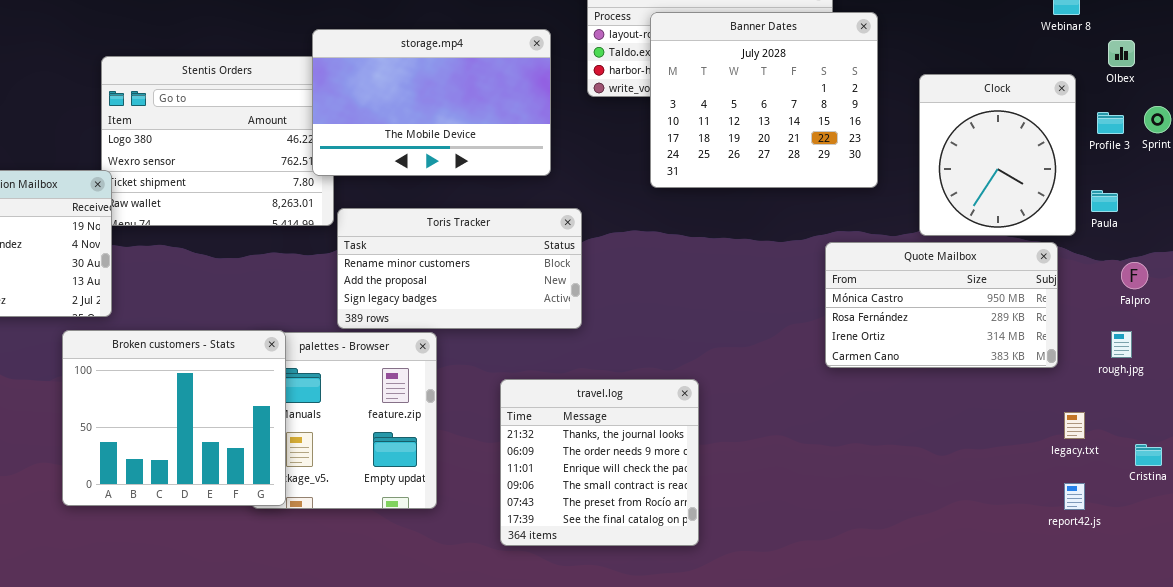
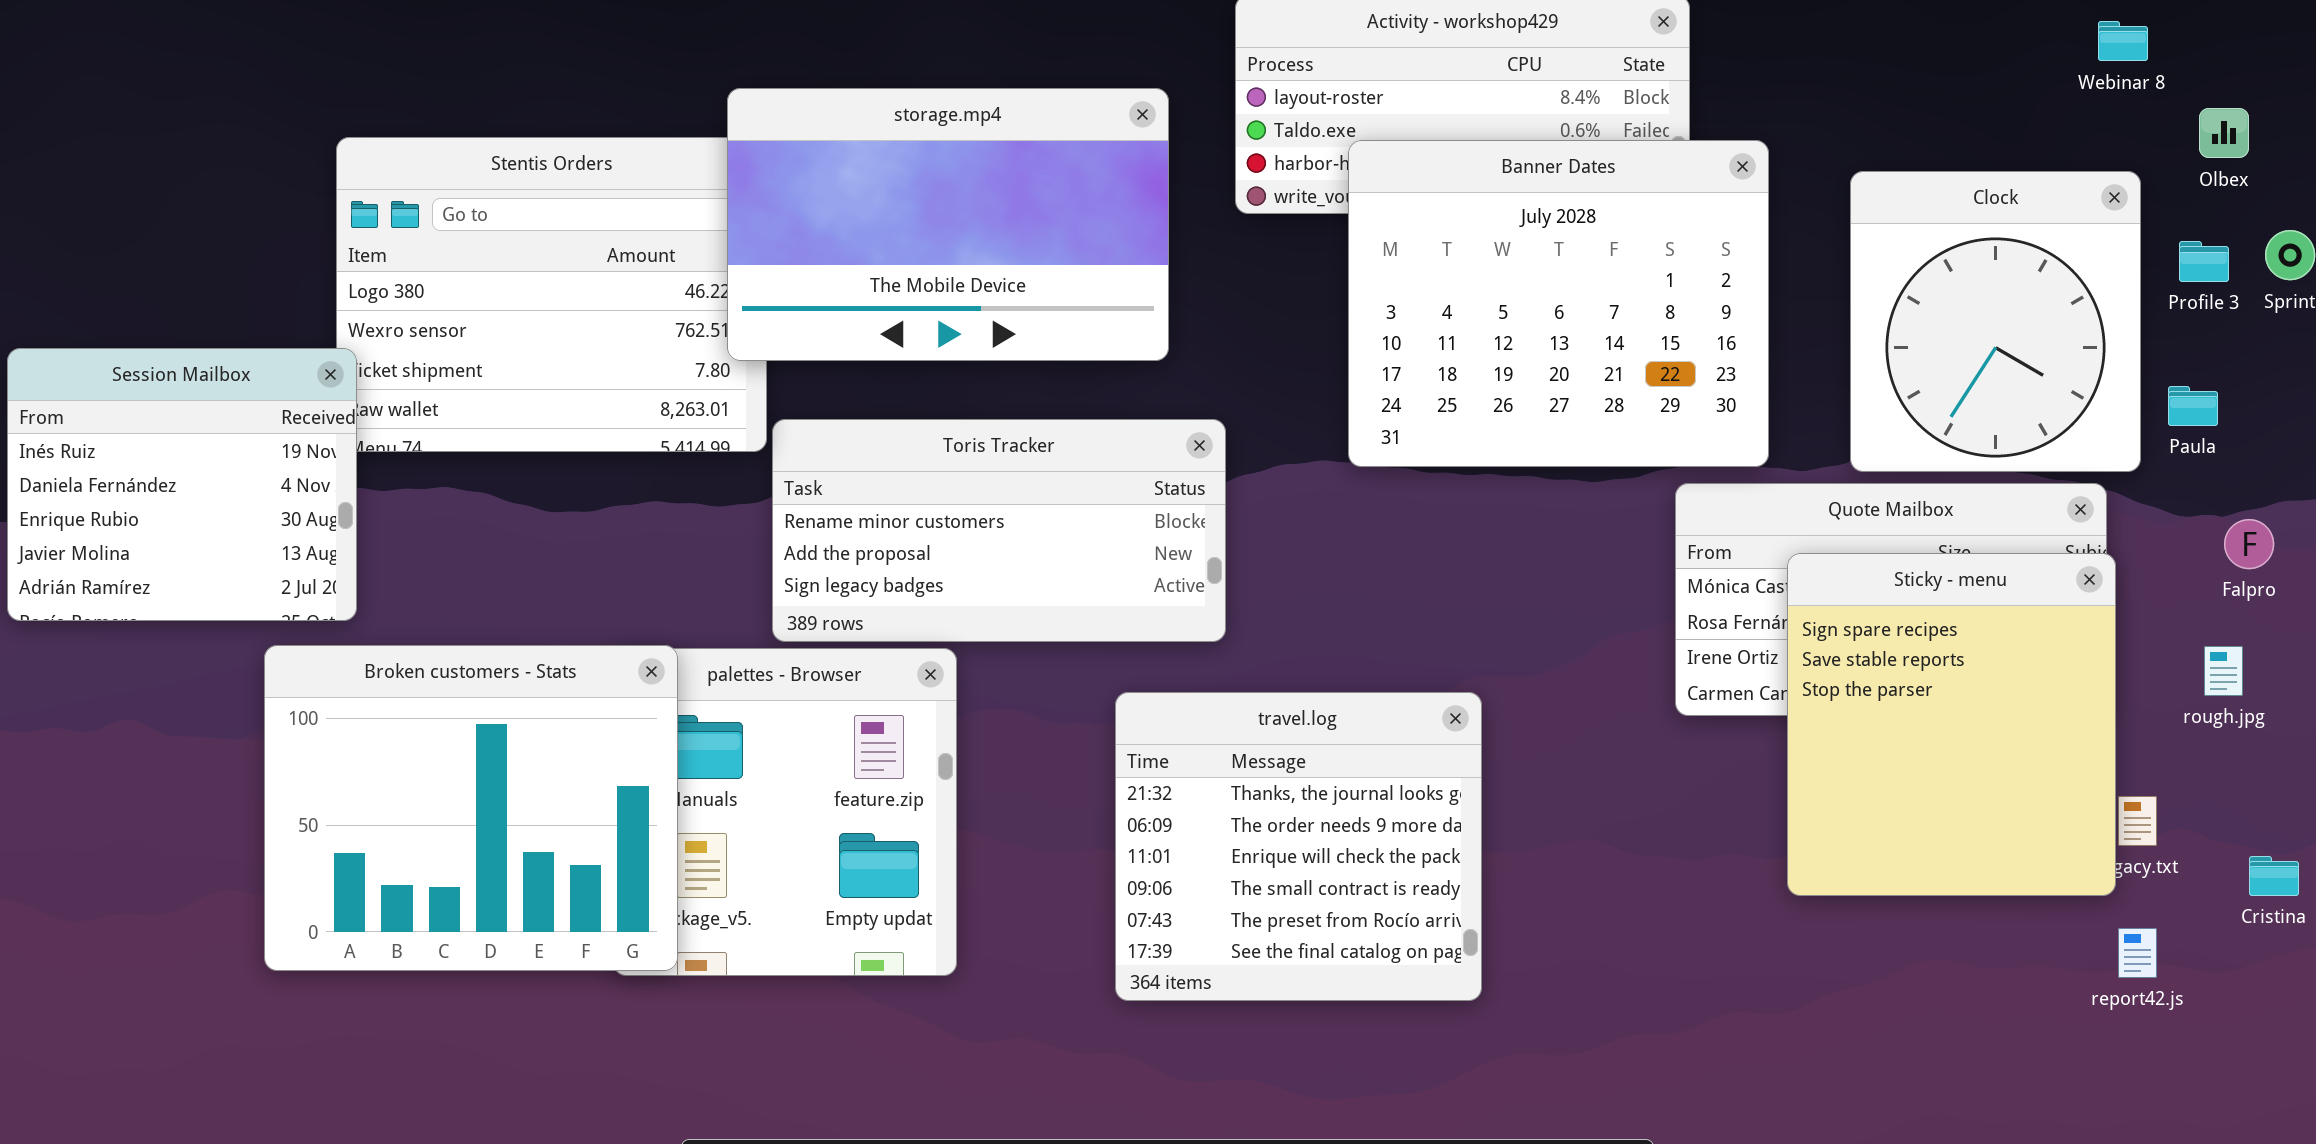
Banner Dates: [650,12,878,188] -> [1348,140,1769,467], moved
Sticky - menu: none -> [1787,553,2116,896], opened
travel.log: [500,379,699,546] -> [1115,692,1482,1001], moved

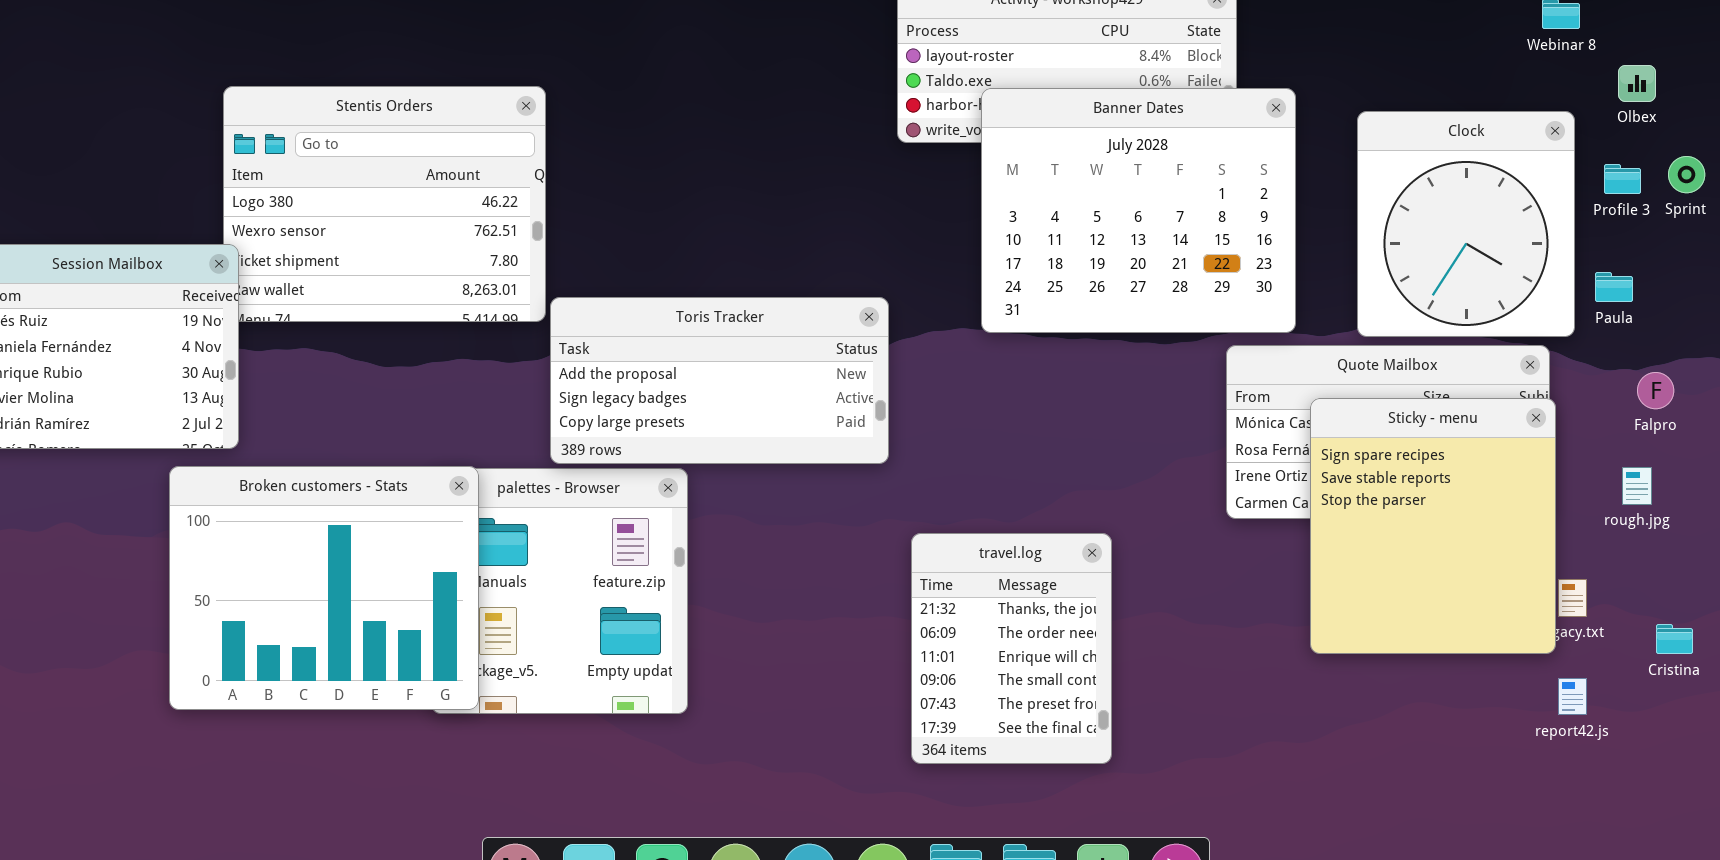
storage.mp4: [727,88,1169,361] -> none, closed
Toris Tracker: [772,419,1226,642] -> [550,297,889,464], scrolled down 1 row
travel.log: [1115,692,1482,1001] -> [911,533,1112,764], moved, resized

